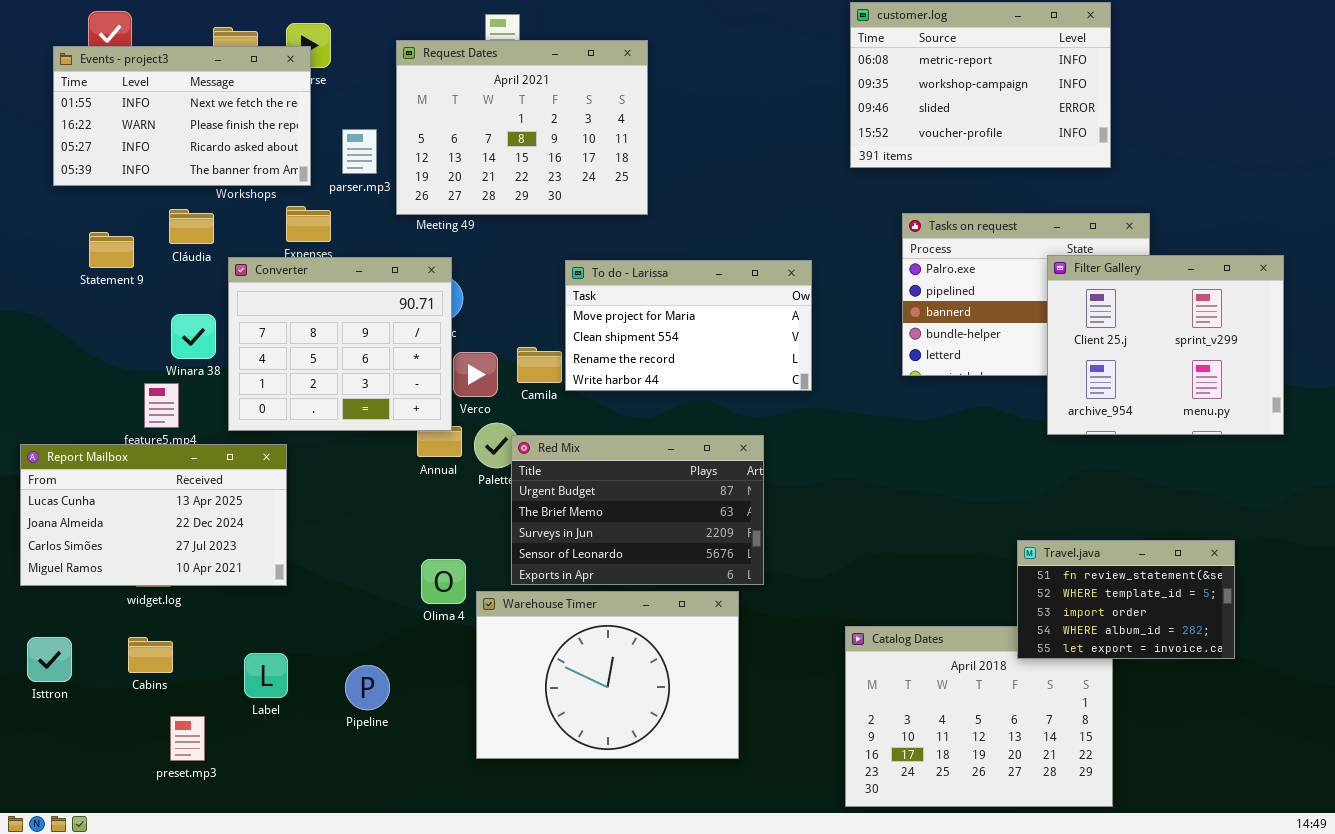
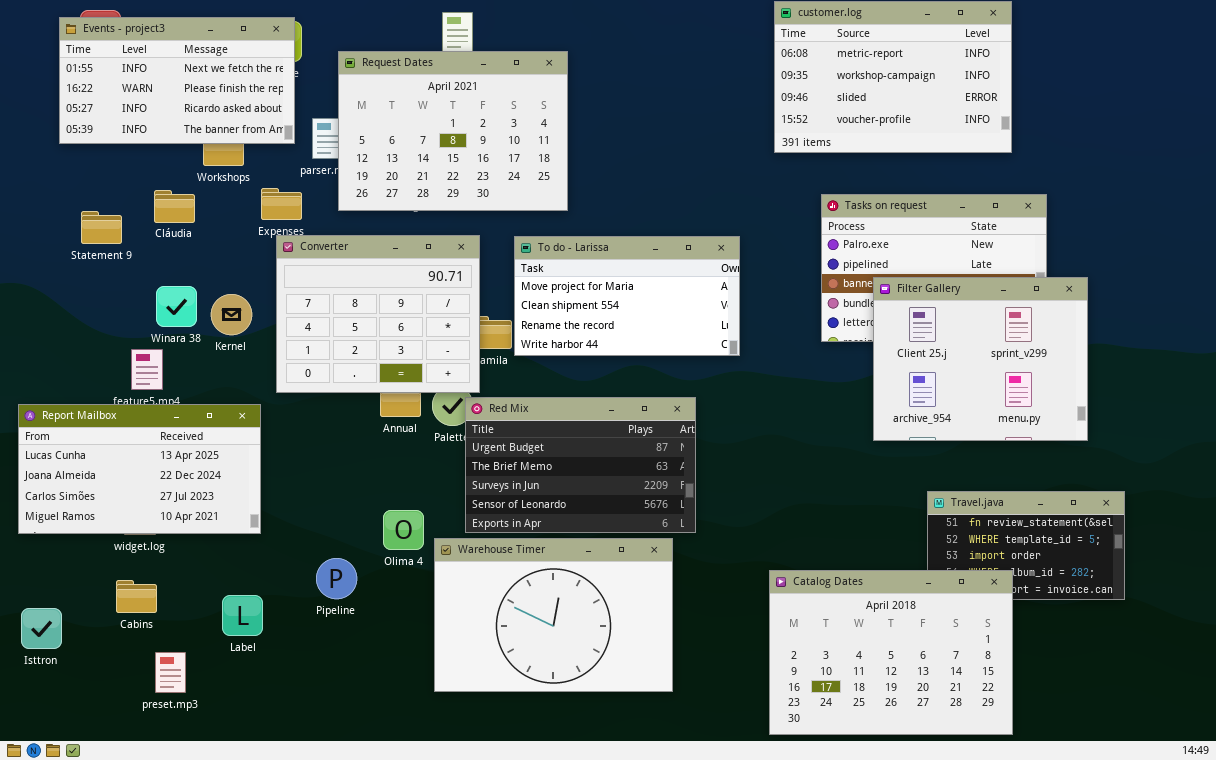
Request Dates: [396,40,648,215] -> [338,51,568,211], moved
Events - project3: [53,46,311,186] -> [59,17,295,144], moved
Filter Gallery: [1047,255,1284,435] -> [873,277,1088,441], moved
Converter: [228,257,452,431] -> [276,235,480,393], moved
Catalog Dates: [845,626,1113,807] -> [769,570,1013,735], raised
Isttron: [27,637,72,682] -> [21,608,62,649], moved
Pipeline: [345,665,390,710] -> [316,558,357,599], moved

